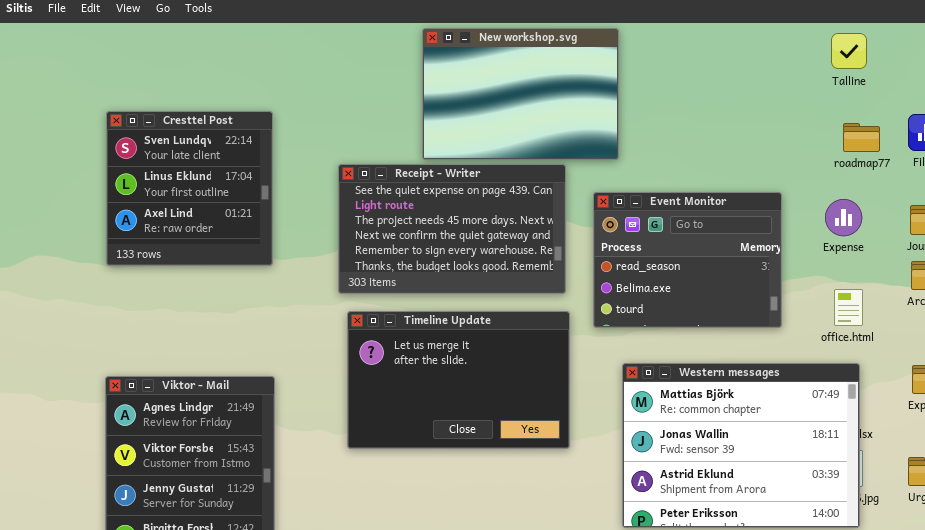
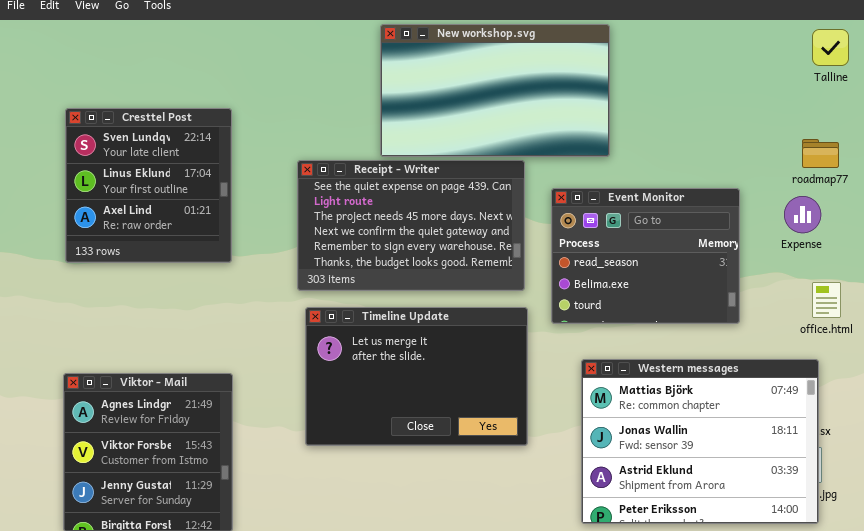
New workshop.svg: [422,28,619,160] -> [380,24,610,157], resized
Talline: [831,33,867,69] -> [812,29,849,66], moved
roadmap77: [843,123,880,152] -> [802,139,839,168], moved
office.html: [834,289,863,326] -> [812,282,841,318], moved

